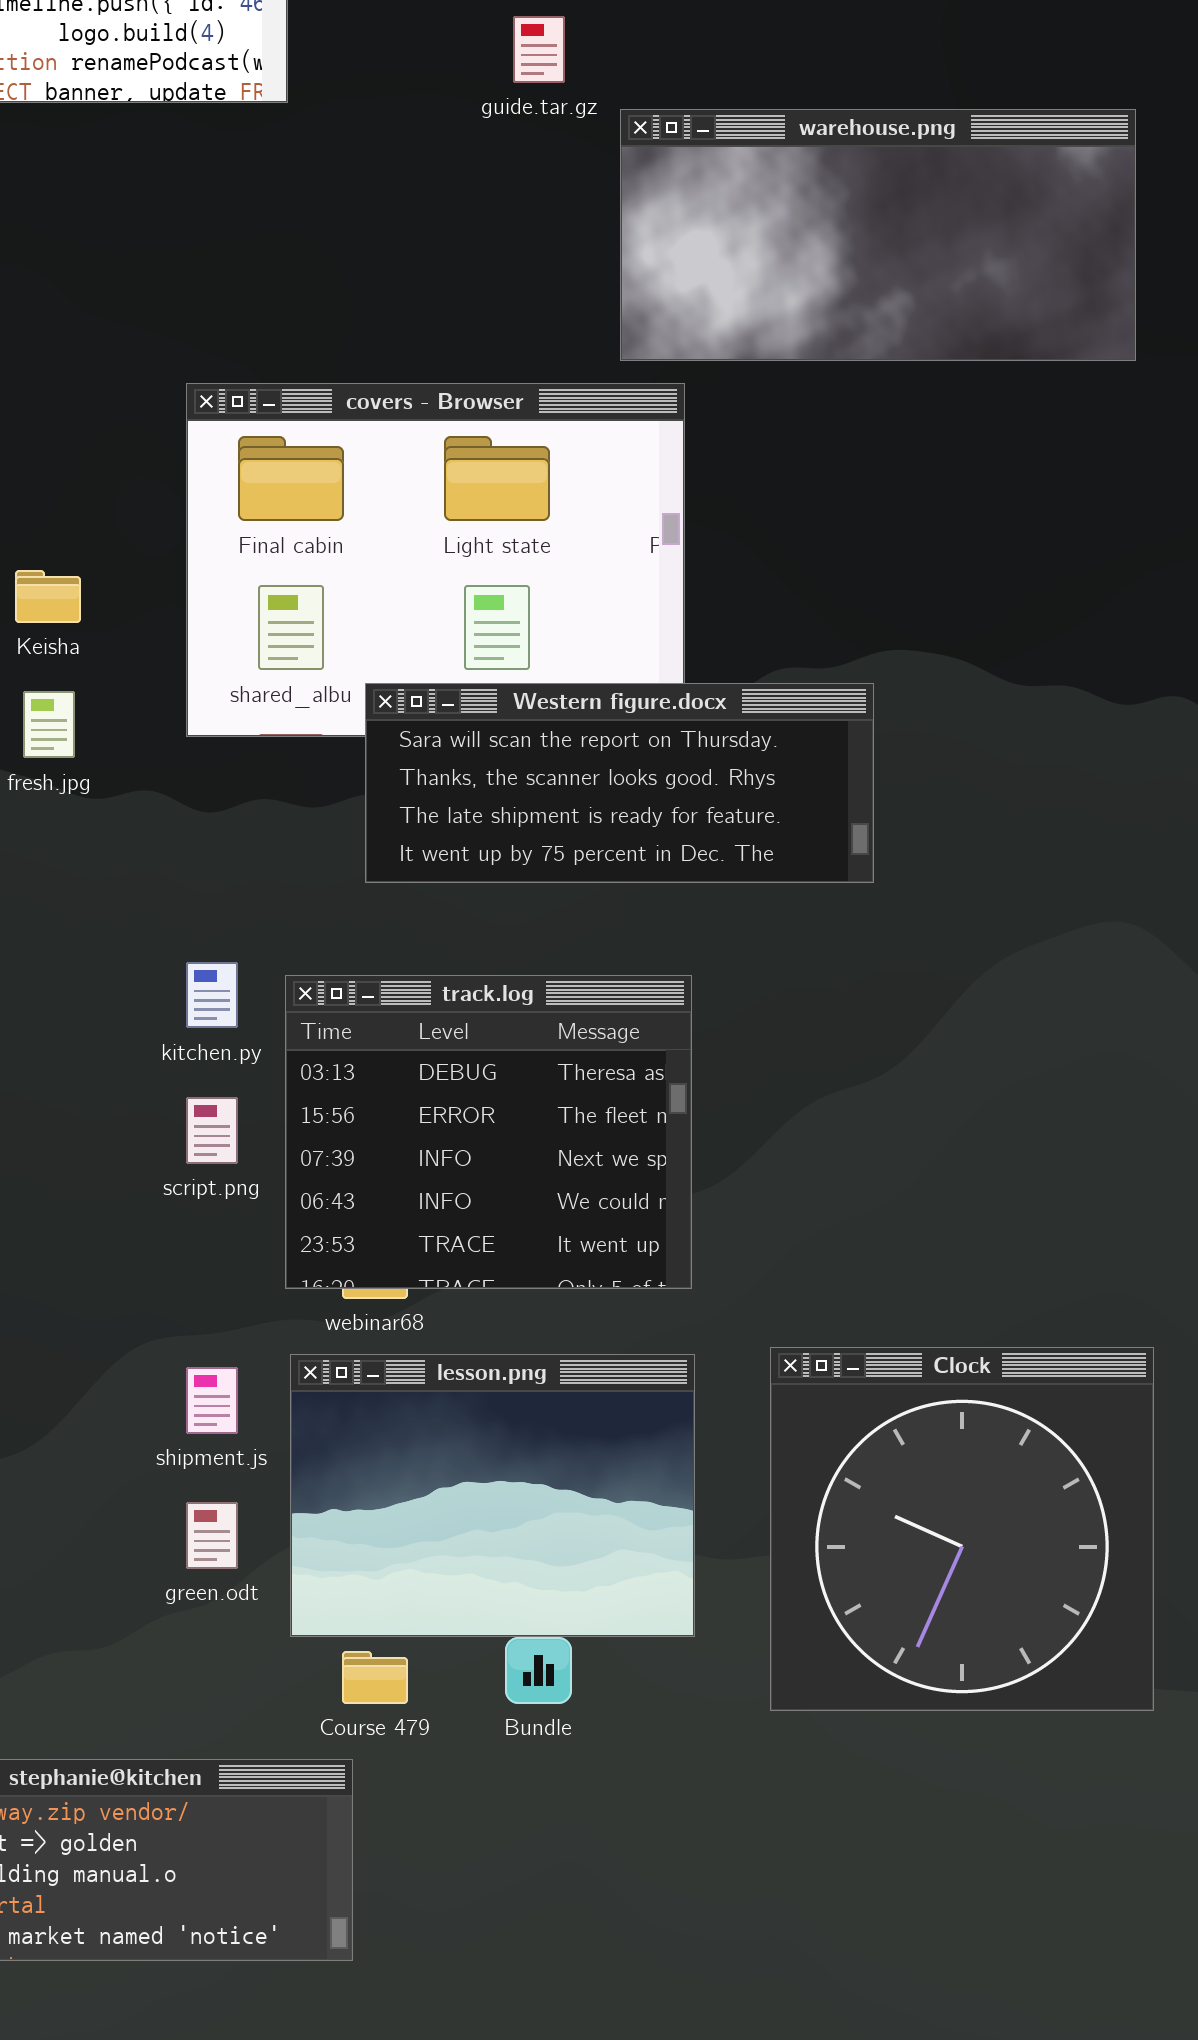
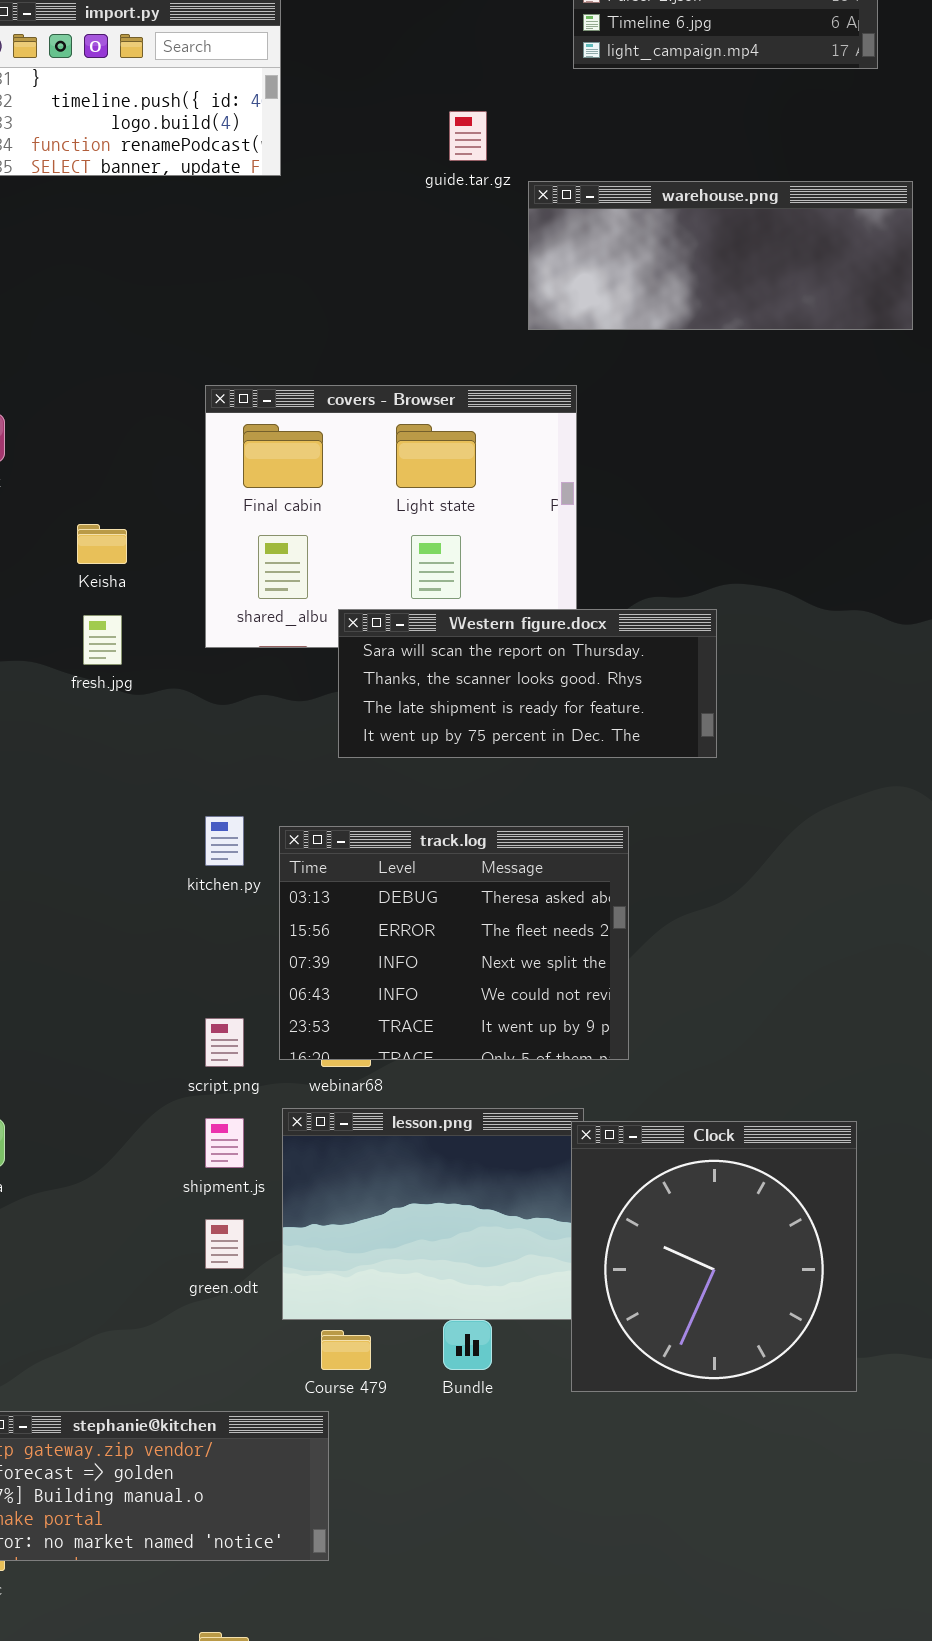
warehouse.png: [620,109,1136,361] -> [528,181,913,330], resized
track.log: [285,975,692,1289] -> [279,826,629,1060], resized
script.png: [186,1097,238,1164] -> [205,1018,244,1067], moved
Clock: [770,1347,1154,1711] -> [571,1121,857,1392], moved

